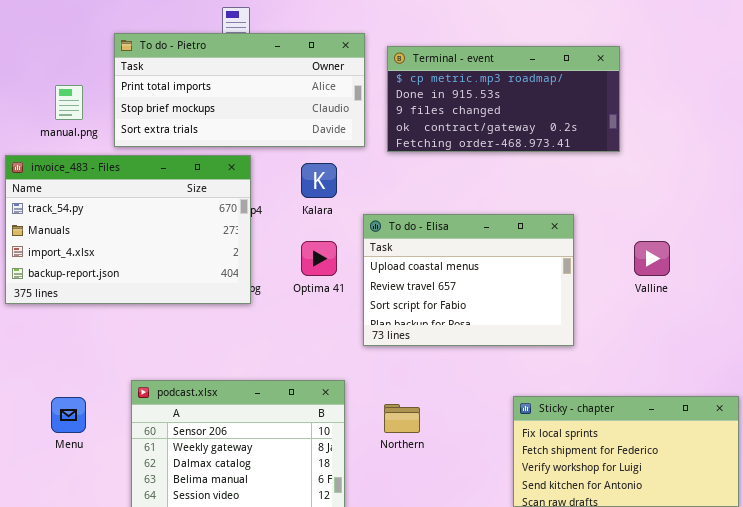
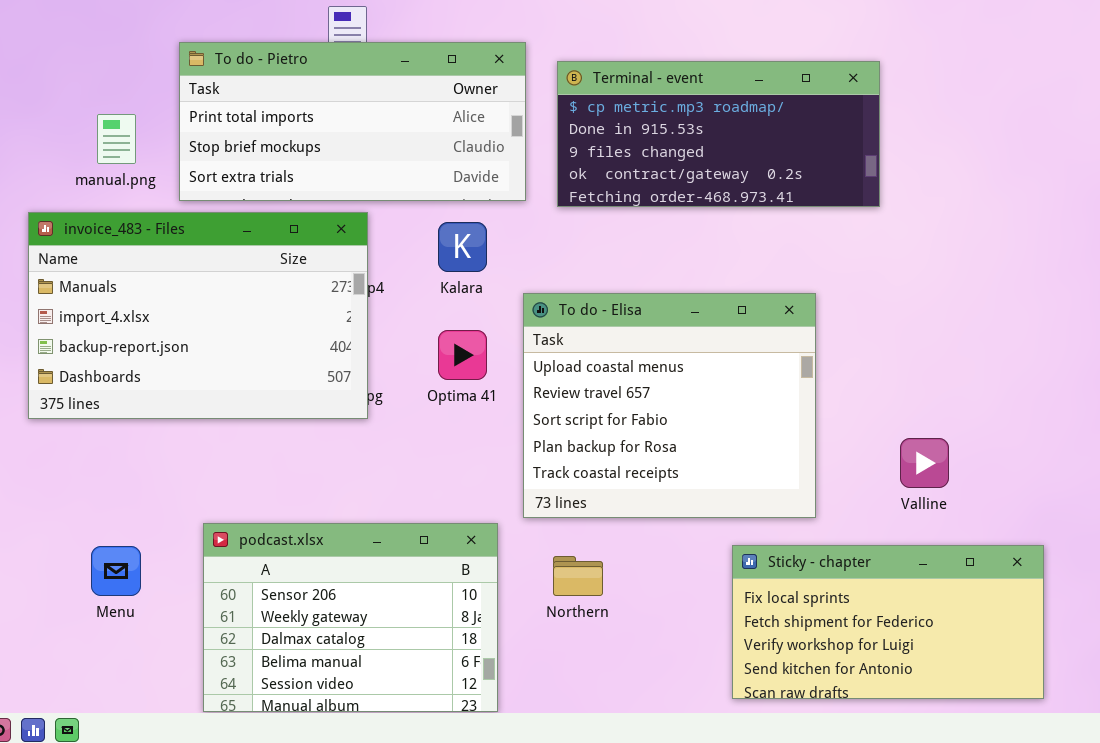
invoice_483 - Files: [5,155,251,304] -> [28,212,368,419], scrolled down 1 row
To do - Elisa: [363,214,574,346] -> [523,293,816,518], resized
Valline: [634,241,670,276] -> [900,438,949,488], moved

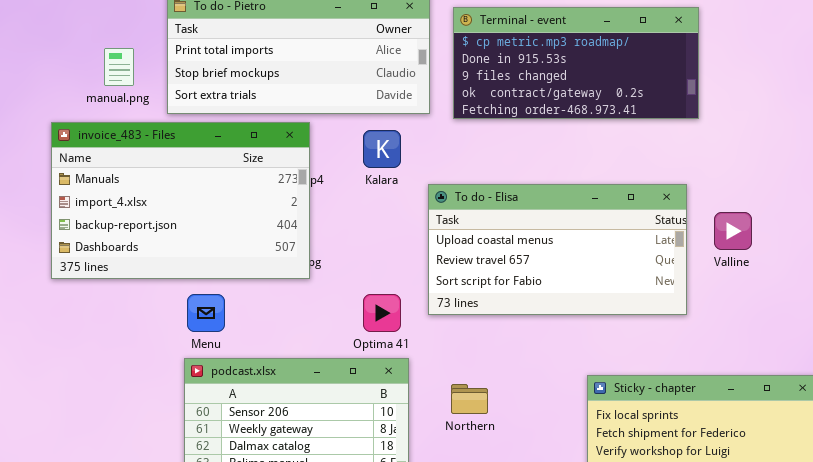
To do - Elisa: [523,293,816,518] -> [428,184,687,315], resized
Optima 41: [438,330,487,380] -> [363,294,401,332], moved
Valline: [900,438,949,488] -> [714,212,752,250], moved
Menu: [91,546,141,596] -> [187,294,225,332], moved

